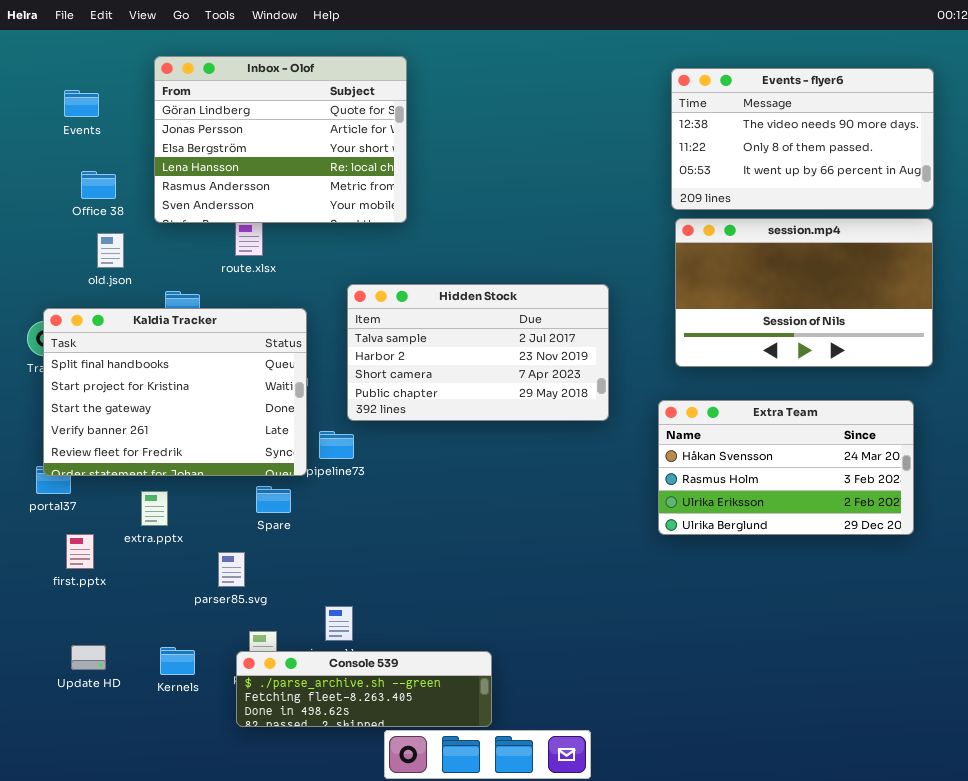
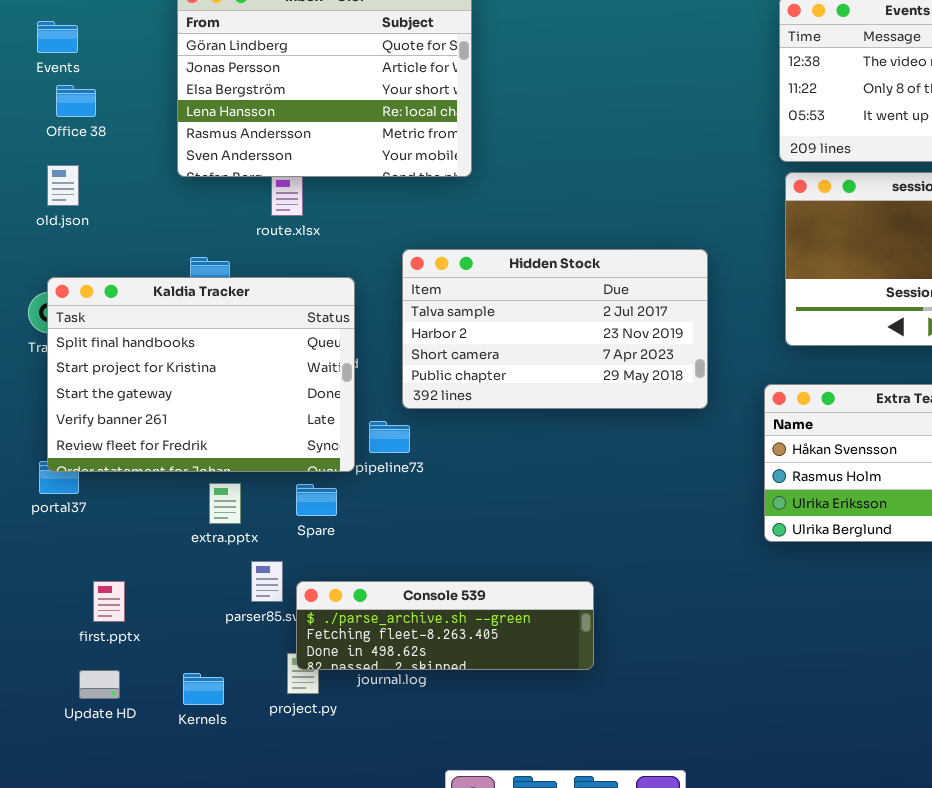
Events: [64,90,99,117] -> [37,21,78,53], moved
Office 38: [81,171,116,199] -> [56,85,96,117], moved
old.json: [97,233,124,268] -> [47,165,79,206], moved
extra.pptx: [141,491,168,526] -> [209,483,241,524], moved
first.pptx: [66,534,94,569] -> [93,581,125,622], moved
Console 539: [236,651,492,727] -> [296,581,594,670], moved

